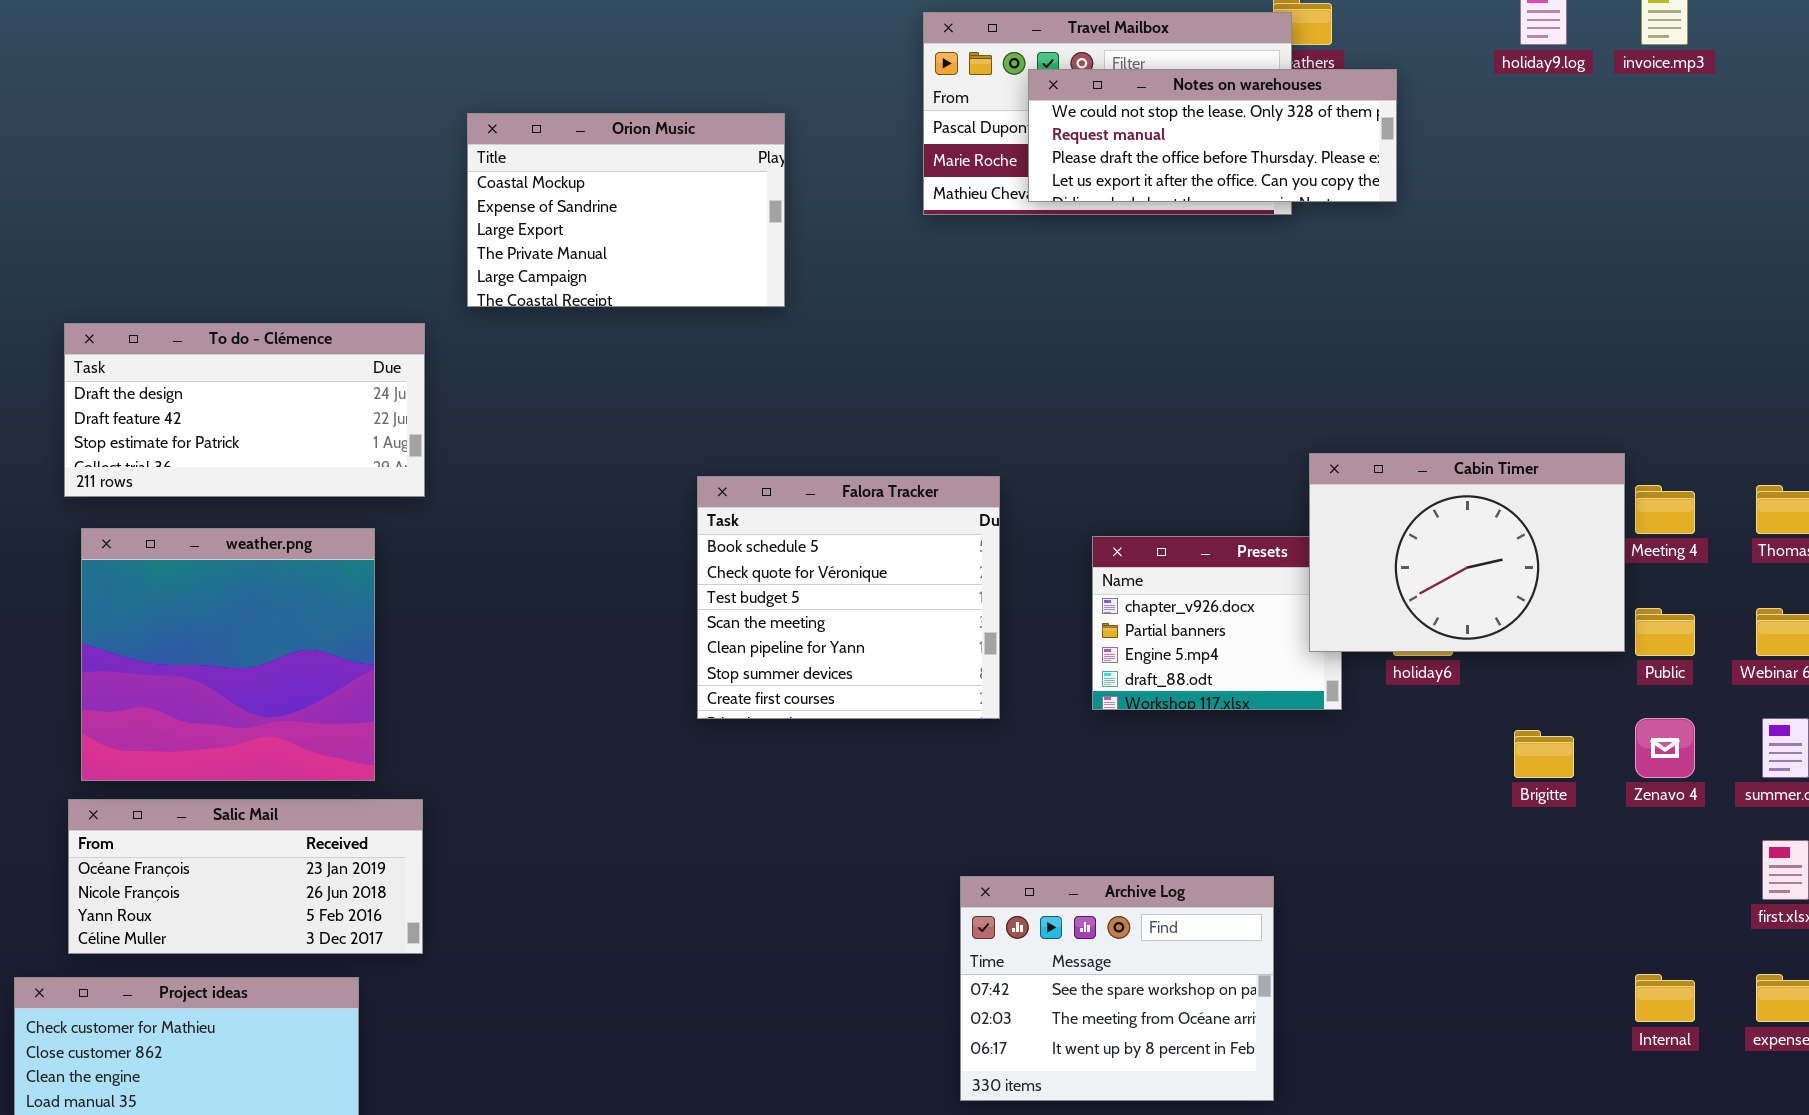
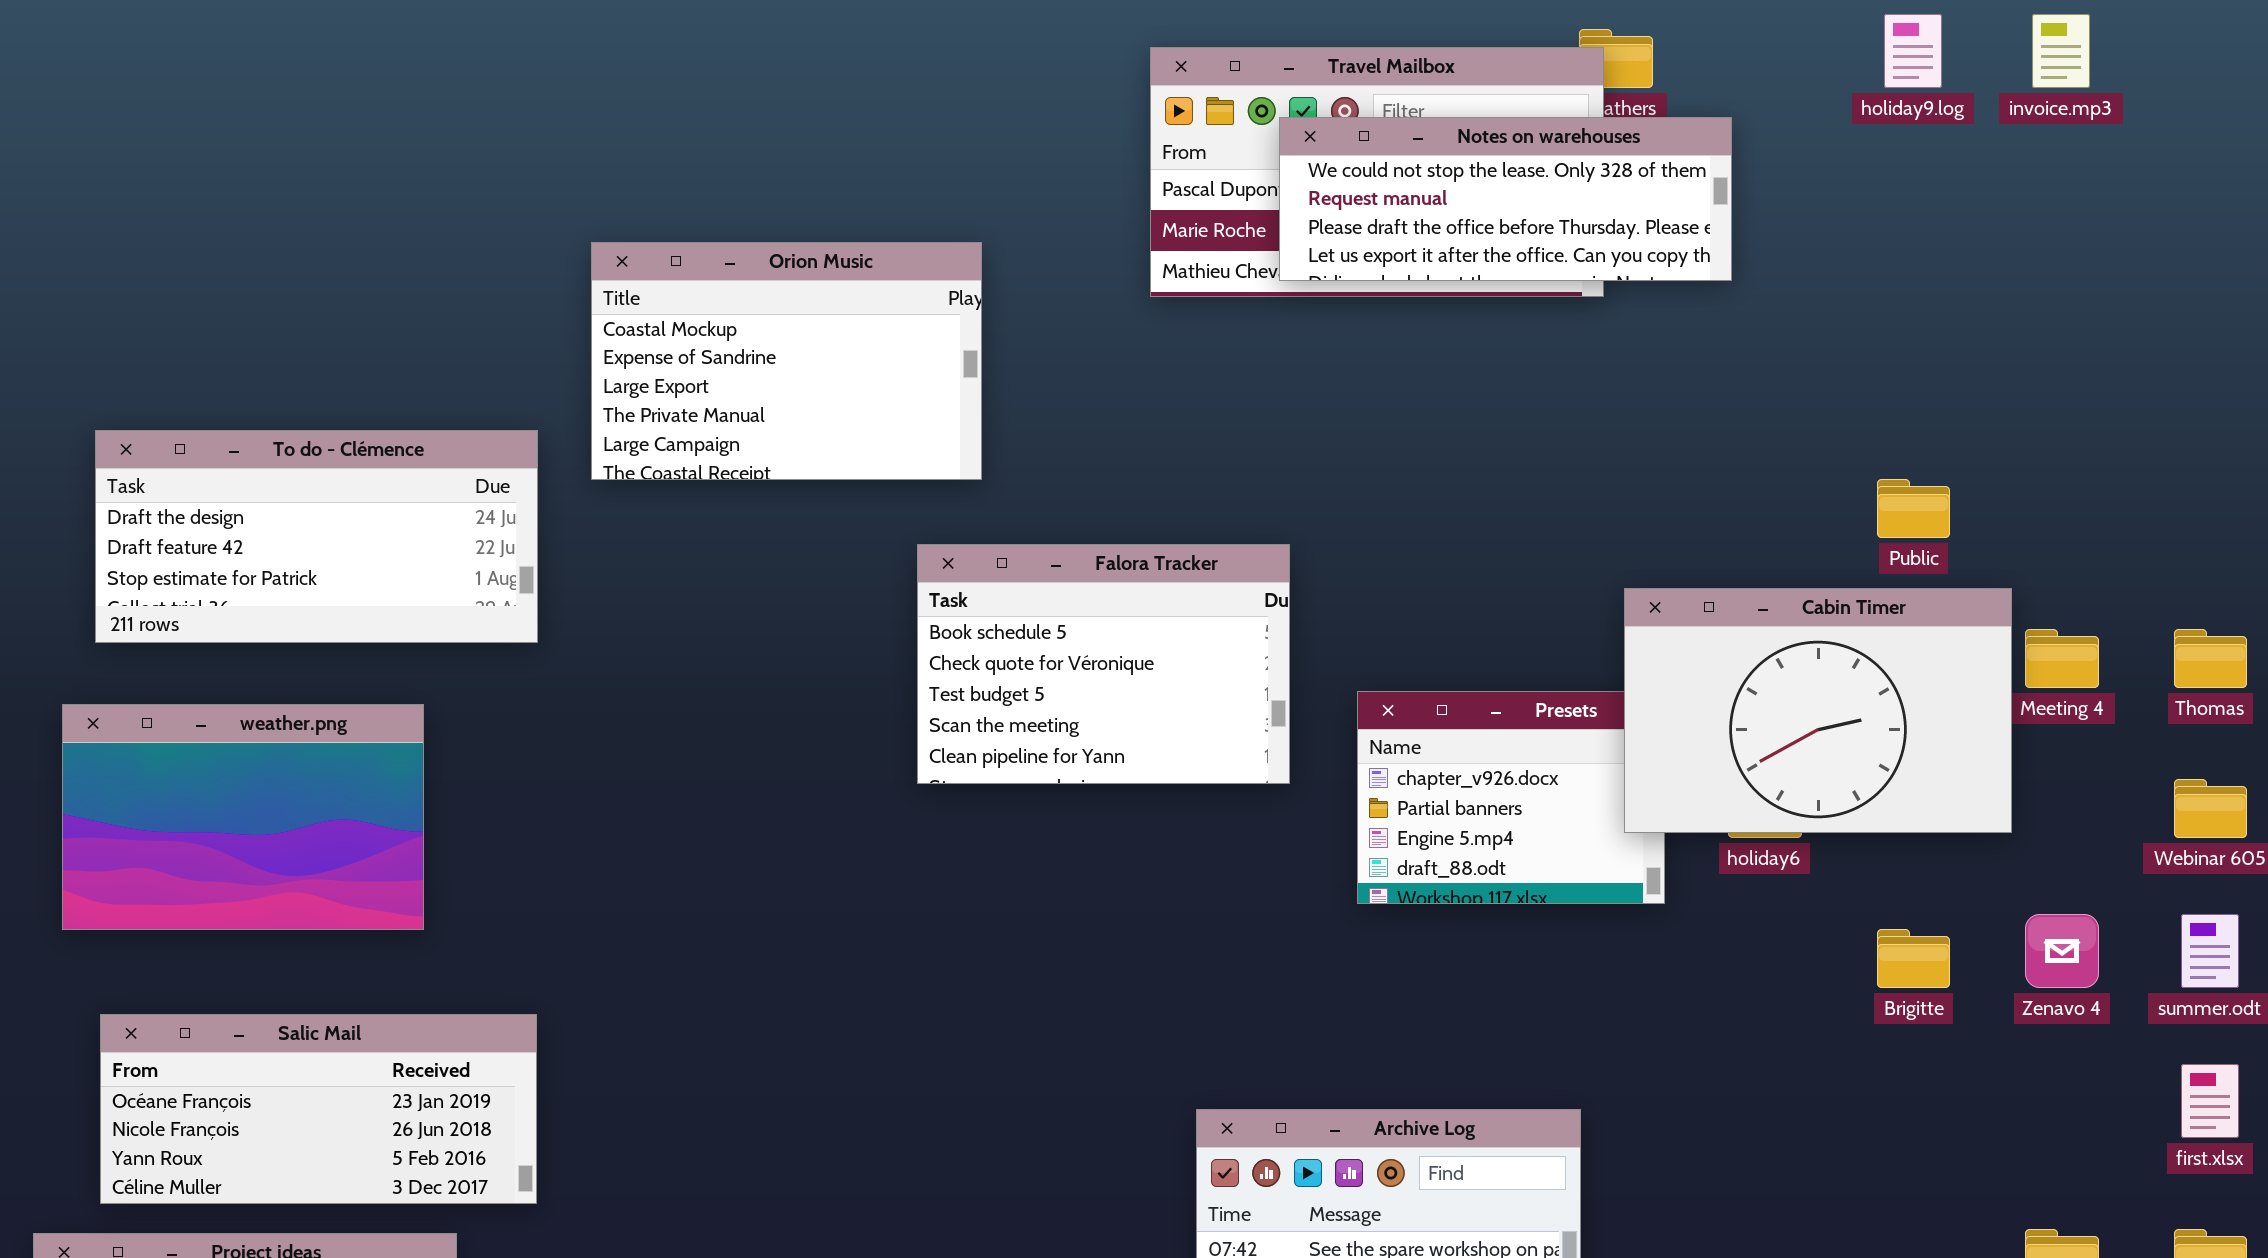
Orion Music: [467,113,785,307] -> [591,242,982,480], moved
Falora Tracker: [697,476,1000,719] -> [917,544,1290,784], moved, resized
weather.png: [81,528,375,781] -> [62,704,424,930], moved, resized
Public: [1635,608,1695,656] -> [1877,479,1950,538], moved

